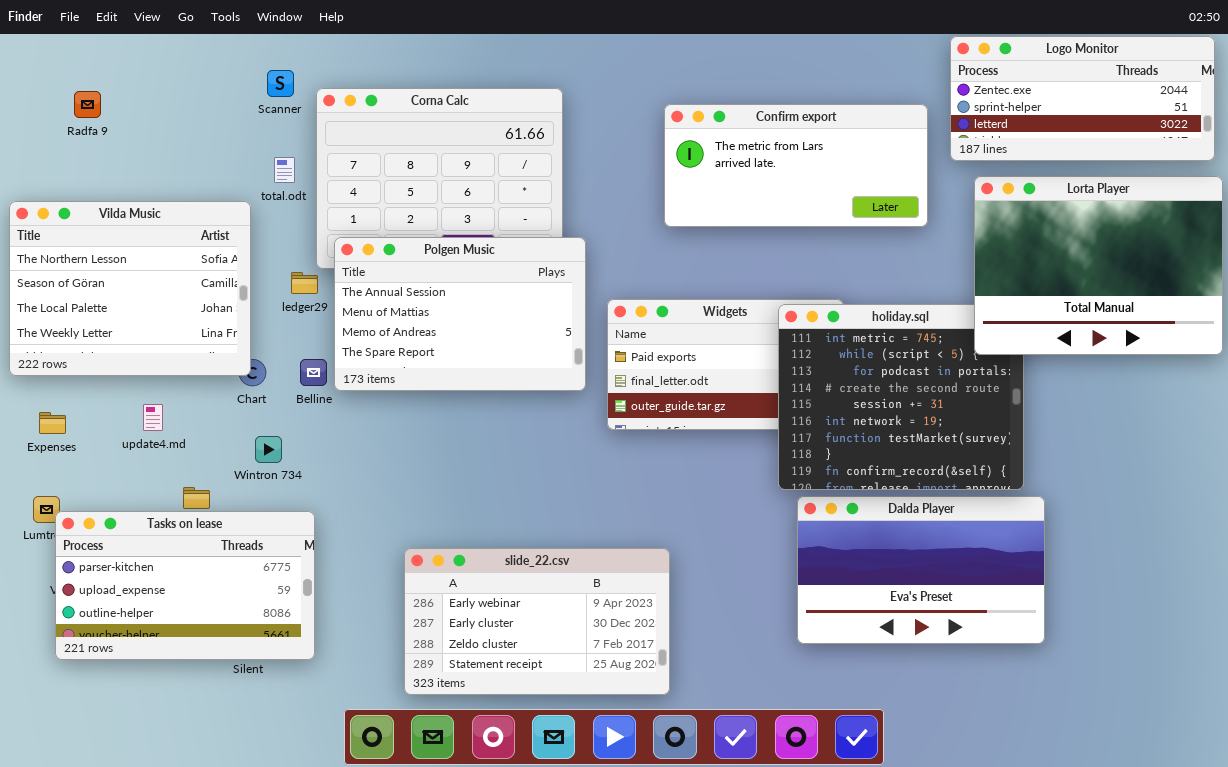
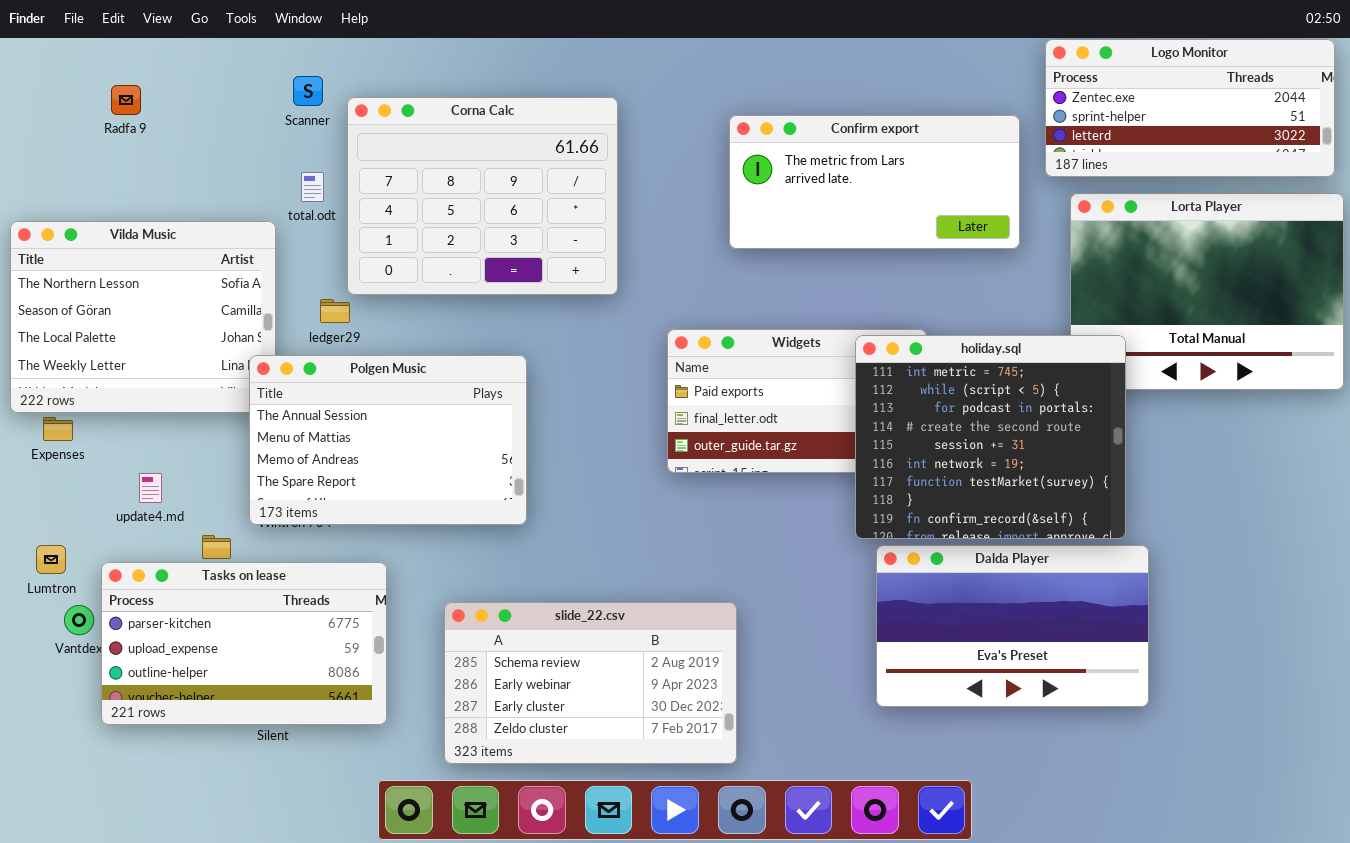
Radfa 9: [74,91,101,118] -> [111,85,141,115], moved
Polgen Music: [334,237,586,391] -> [249,355,527,525], moved
holiday.sql: [778,304,1024,490] -> [855,335,1126,539], raised
update4.md: [143,404,163,431] -> [139,473,162,503], moved
Expenses: [39,412,66,434] -> [43,417,73,441], moved
Tasks on lease: [55,511,315,660] -> [101,562,387,725], moved
slide_22.csv: [404,548,670,695] -> [444,602,737,764], scrolled up 1 row

